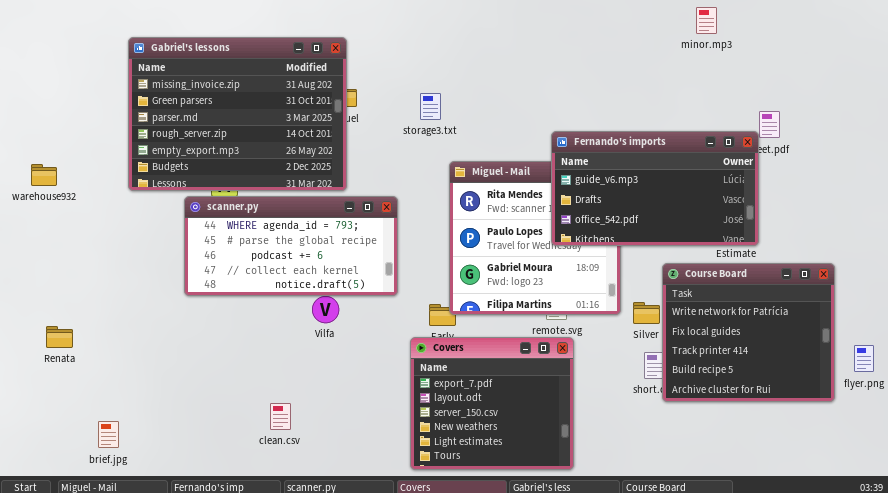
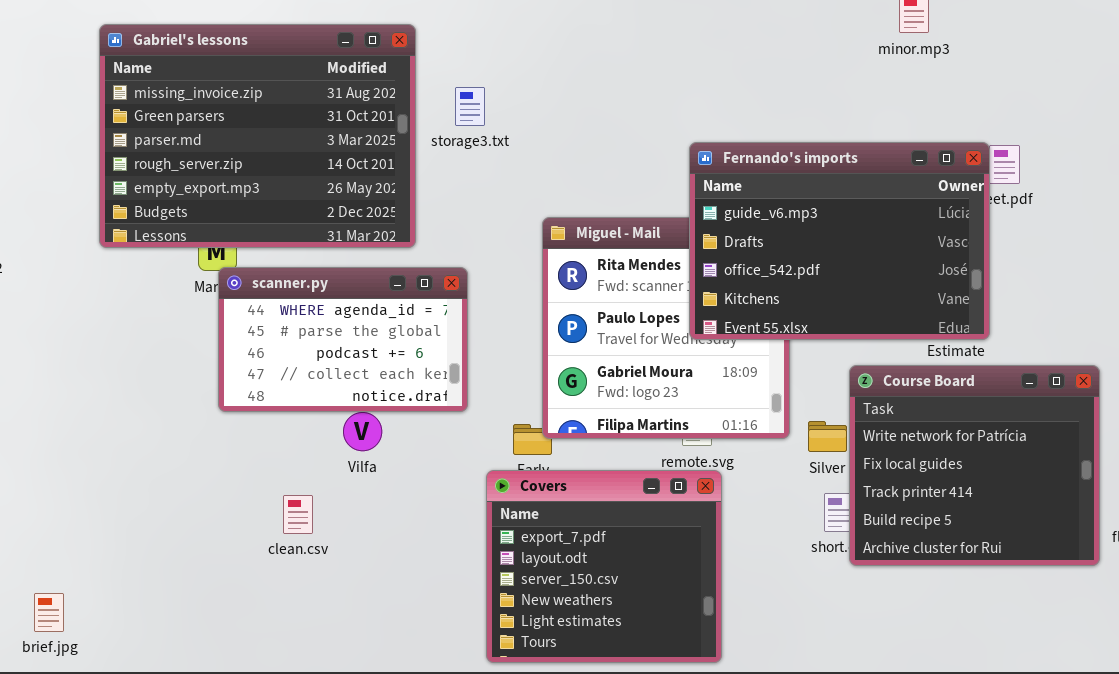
Gabriel's lessons: [128,37,347,191] -> [99,24,416,248], moved
storage3.txt: [420,93,441,120] -> [455,87,485,126], moved
Fernando's imports: [551,131,759,246] -> [689,142,990,340], resized
scanner.py: [184,196,398,296] -> [218,267,468,412], resized
clean.csv: [270,403,291,430] -> [283,495,313,534], moved

